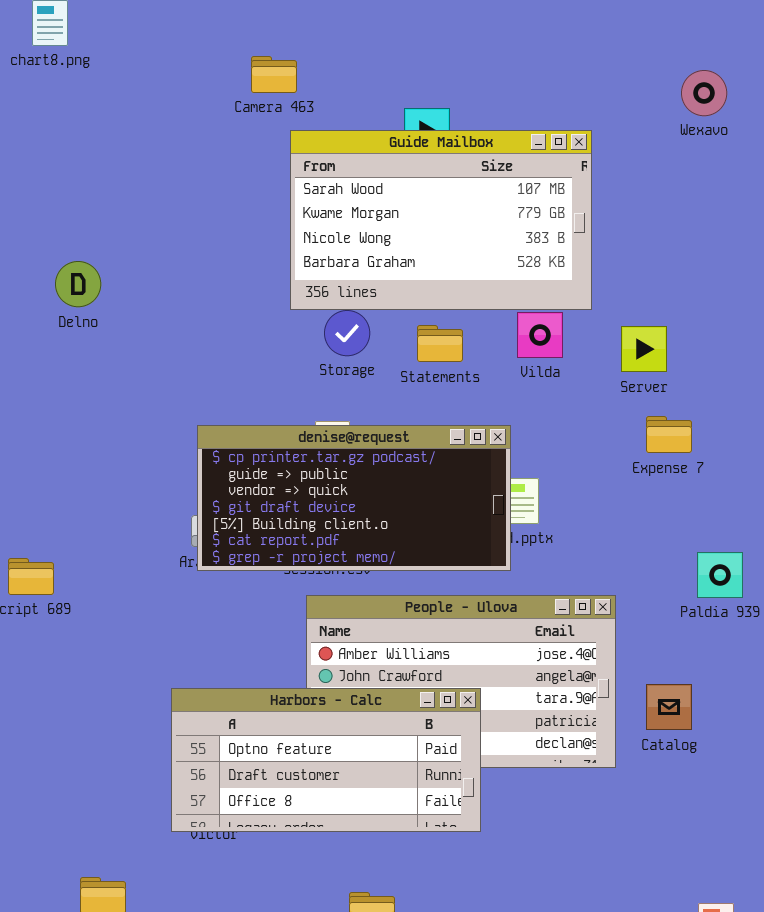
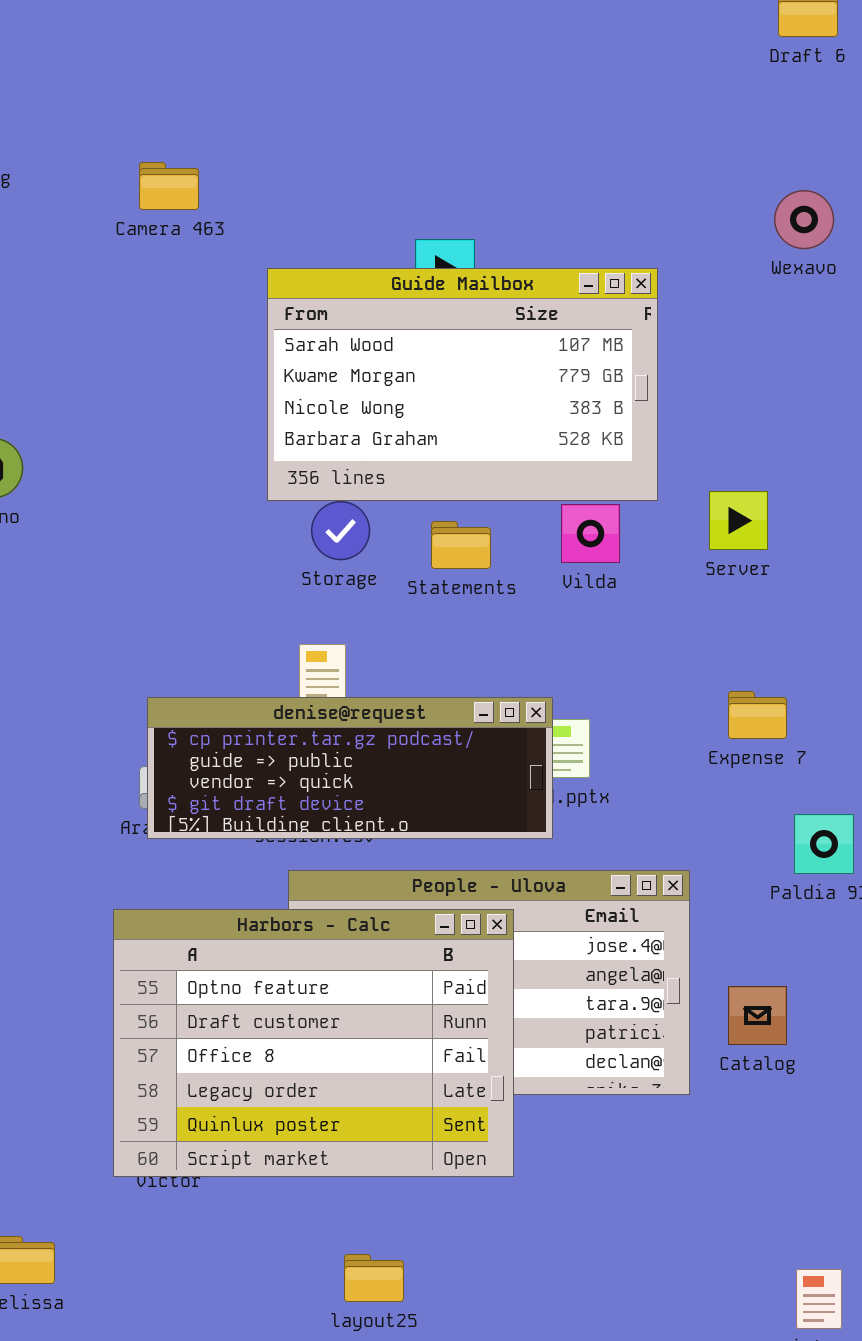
Camera 463: [251,56,297,93] -> [139,162,199,210], moved
Server: [621,326,667,372] -> [709,491,768,550], moved
Expense 7: [646,416,692,453] -> [728,691,787,739], moved
denise@request: [197,425,511,571] -> [147,697,553,839], resized
Harbors - Calc: [171,688,481,832] -> [113,909,514,1177], resized

